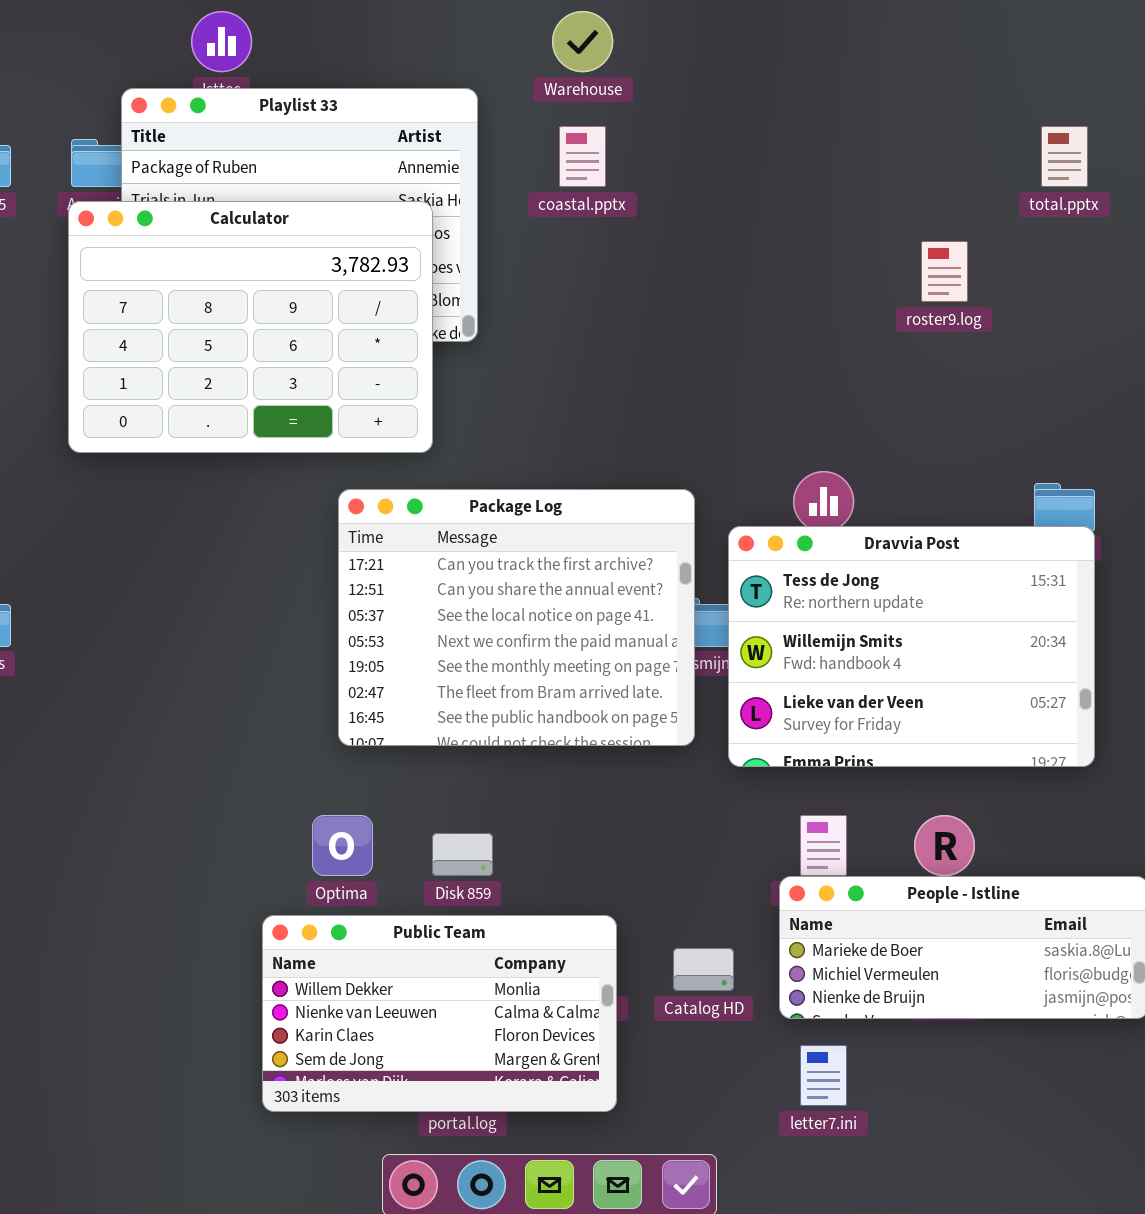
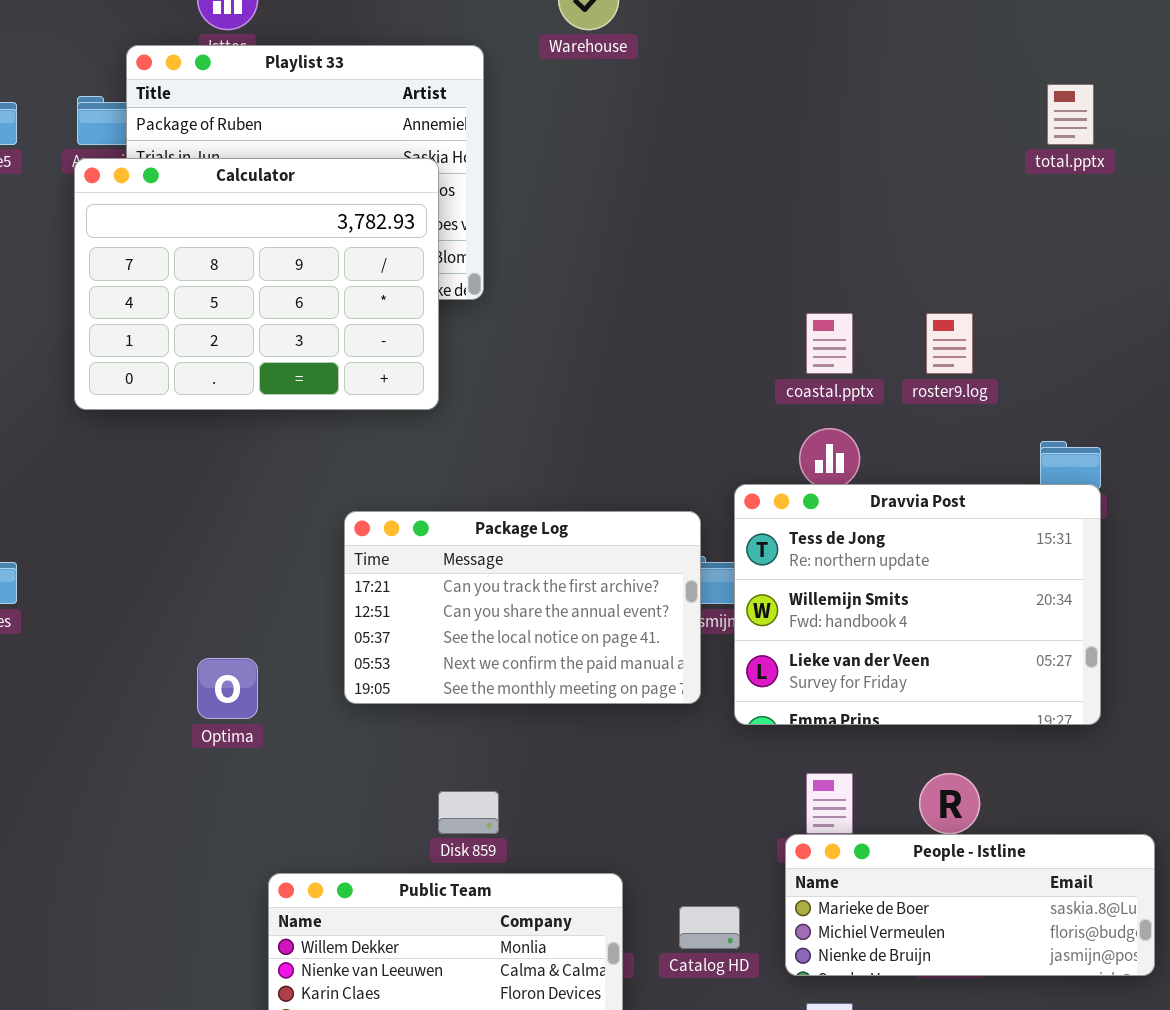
coastal.pptx: [559,126,606,187] -> [806,313,853,374], moved
roster9.log: [921,241,968,302] -> [926,313,973,374], moved
Package Log: [338,489,695,746] -> [344,511,701,704], resized
Optima: [312,815,373,876] -> [197,658,258,719], moved

